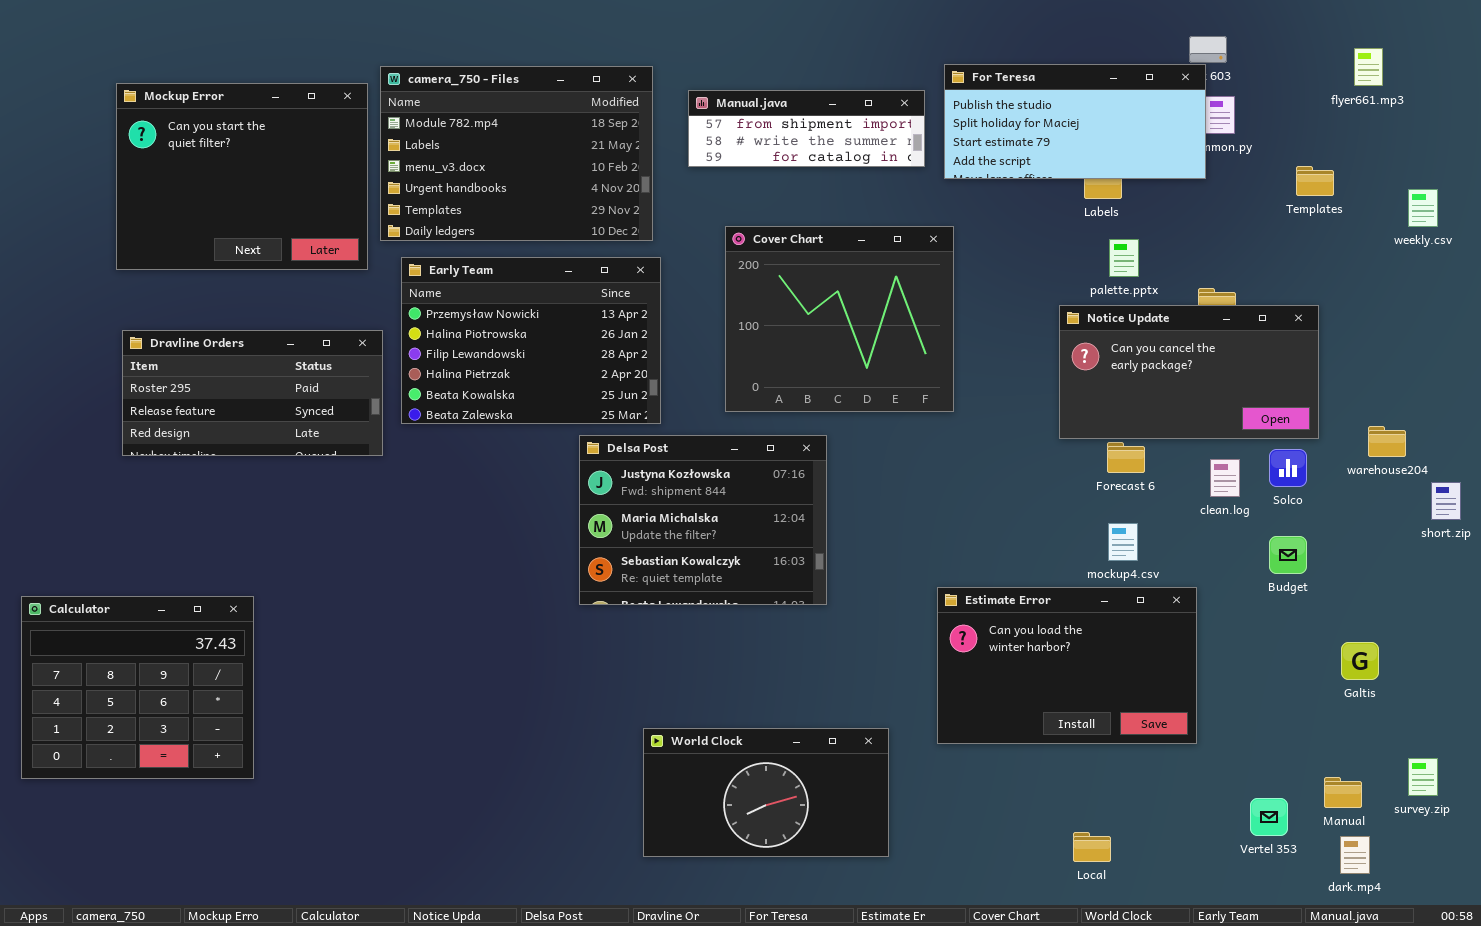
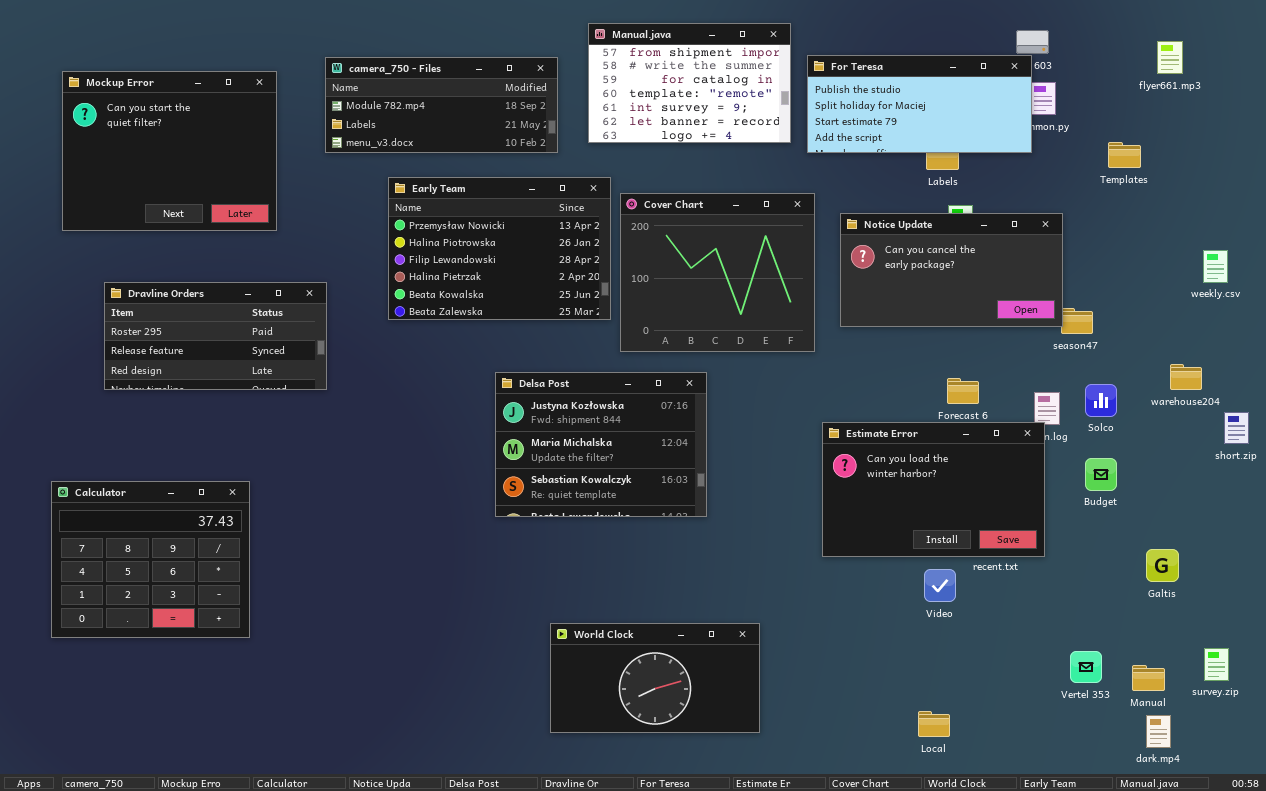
camera_750 - Files: [380,66,653,241] -> [325,57,558,153], resized
Mockup Error: [116,83,368,270] -> [62,71,277,231], moved
Manual.java: [688,90,925,167] -> [588,23,791,143], resized
weekly.csv: [1408,189,1438,227] -> [1203,250,1228,283], moved
Early Team: [401,257,661,424] -> [388,177,611,320], moved
Notice Update: [1059,305,1319,439] -> [840,213,1063,327], moved
Estimate Error: [937,587,1197,744] -> [822,422,1045,557], moved
Calculator: [21,596,254,779] -> [51,481,250,638], moved
Vertel 353: [1250,798,1288,836] -> [1070,651,1102,683], moved

